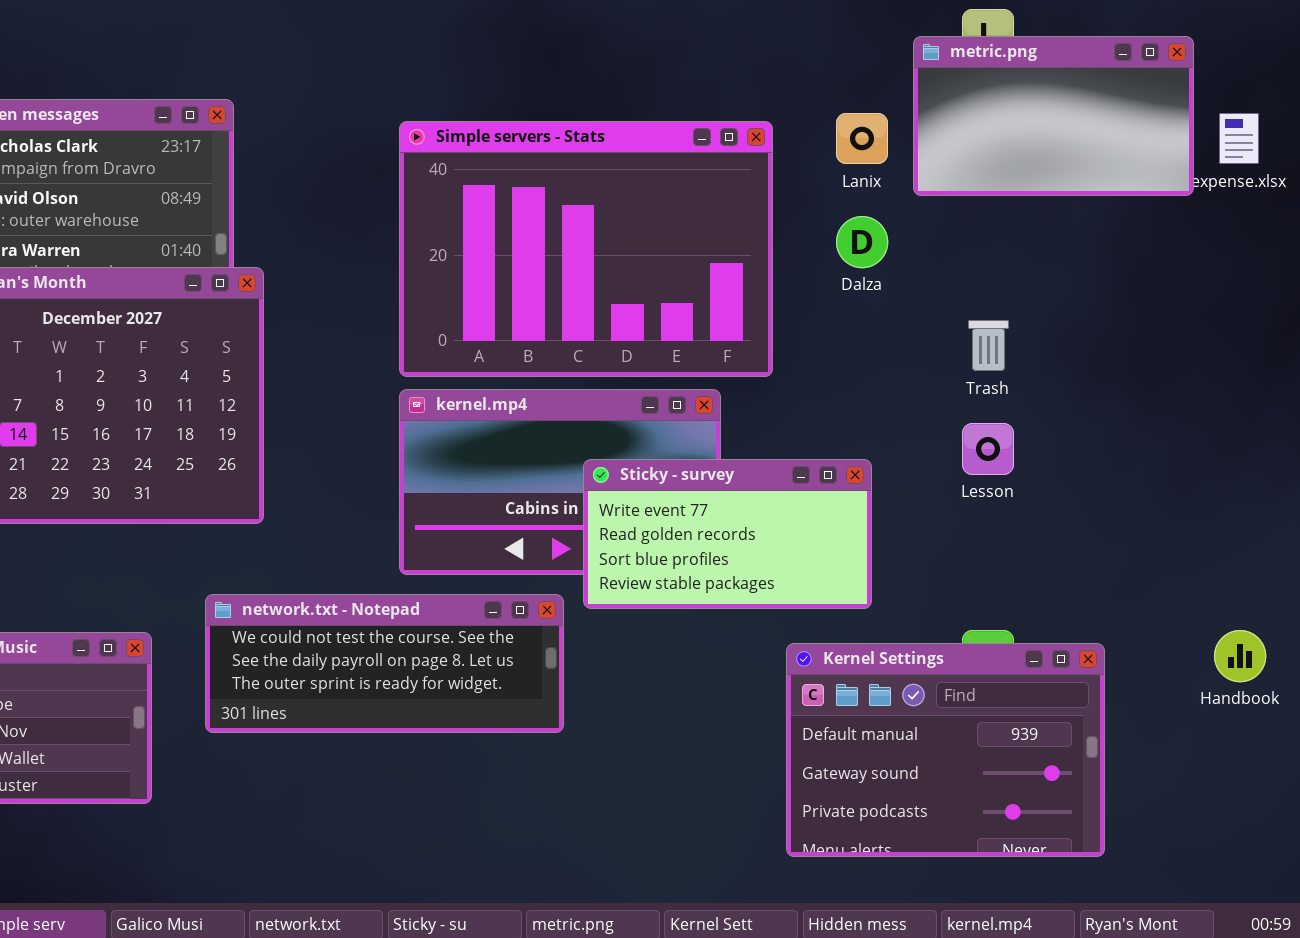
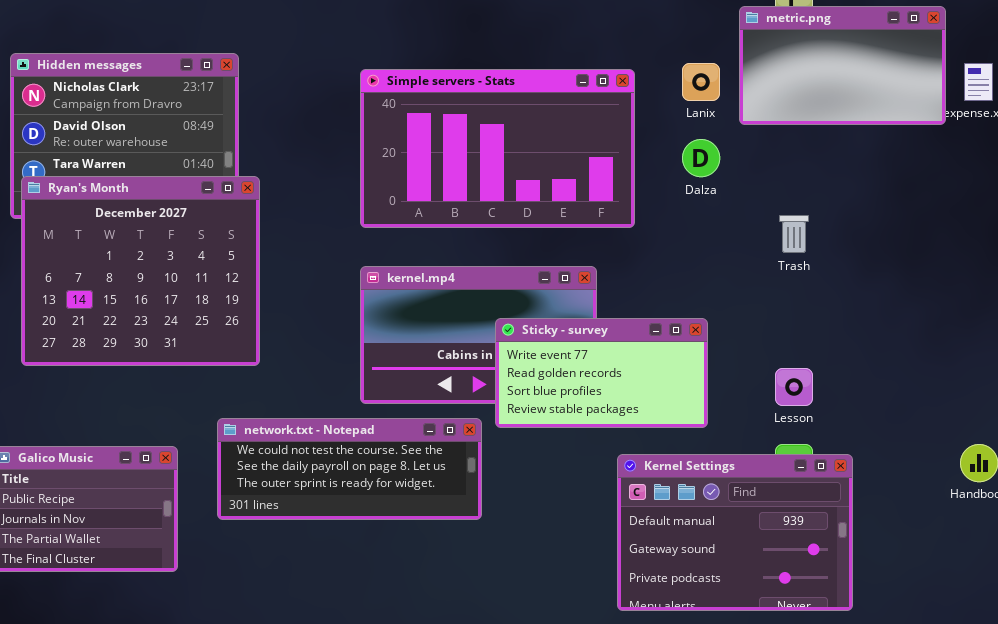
Simple servers - Stats: [399,121,773,377] -> [360,69,635,228], resized
Lesson: [962,423,1014,475] -> [775,368,813,406], moved
Kernel Settings: [786,643,1105,857] -> [617,454,853,611], moved

